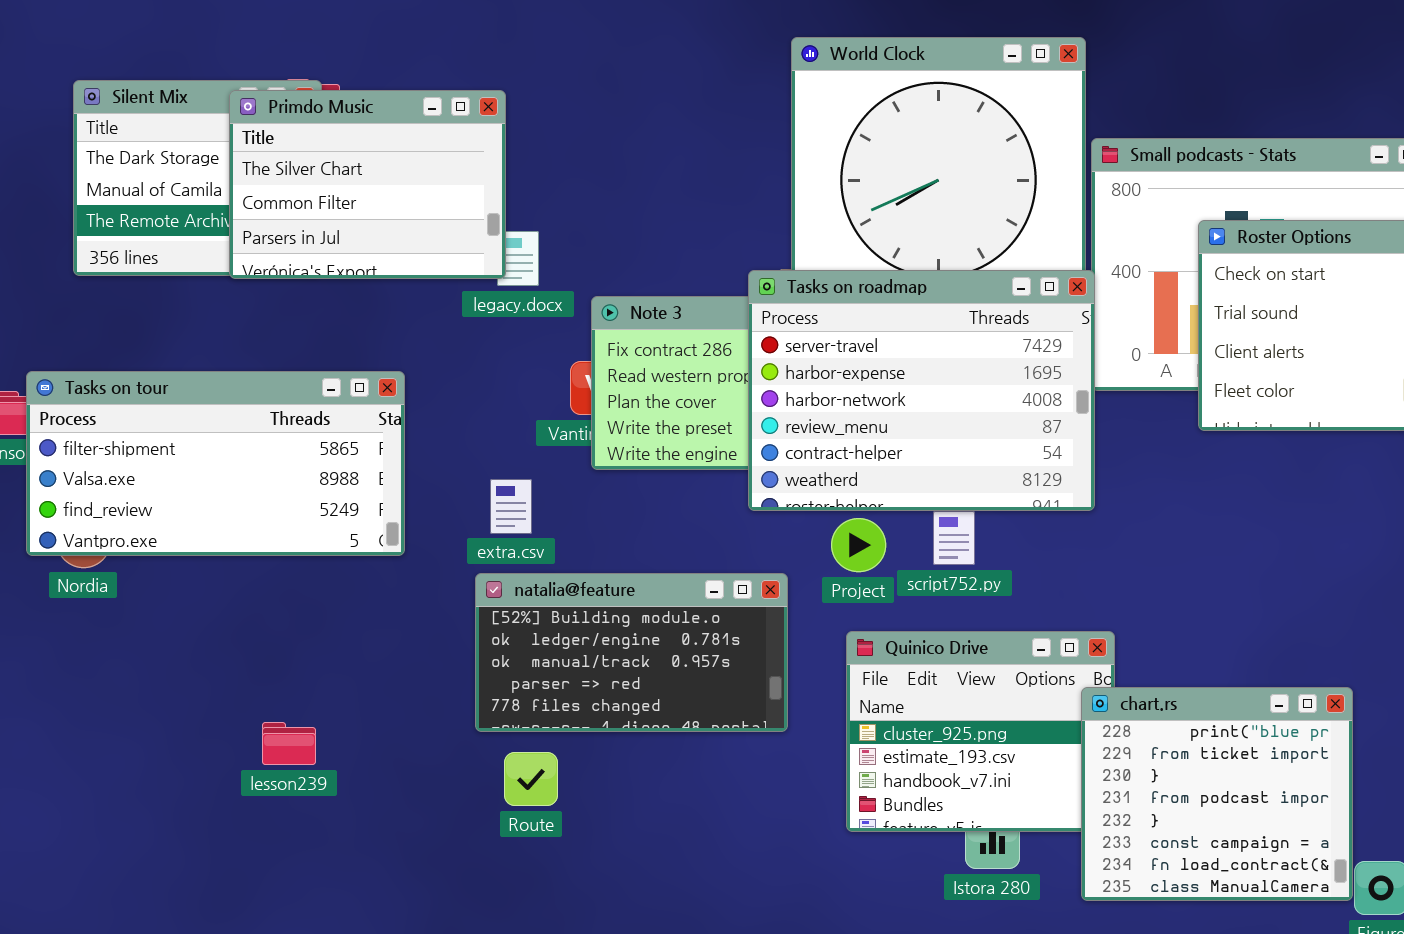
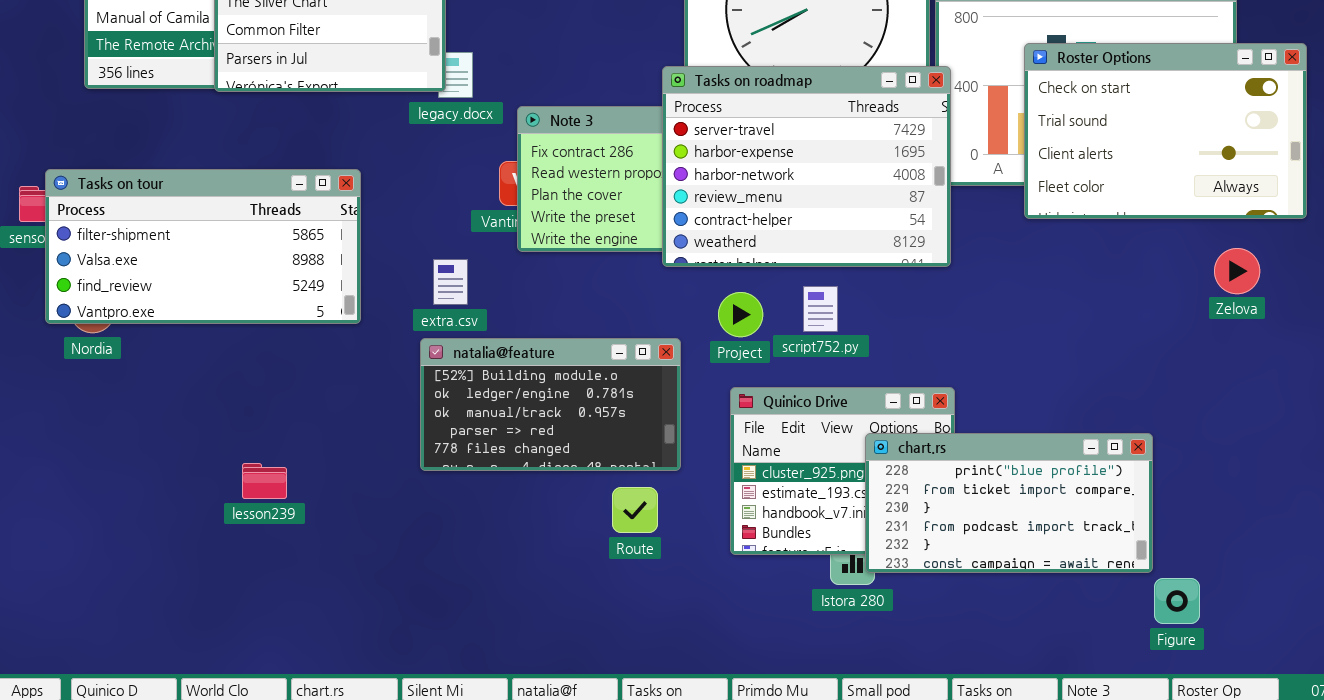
Tasks on roadmap: [748,270,1095,511] -> [662,66,951,267], moved
chart.rs: [1081,687,1353,901] -> [865,433,1153,573], resized
Route: [504,752,558,806] -> [612,487,658,533], moved

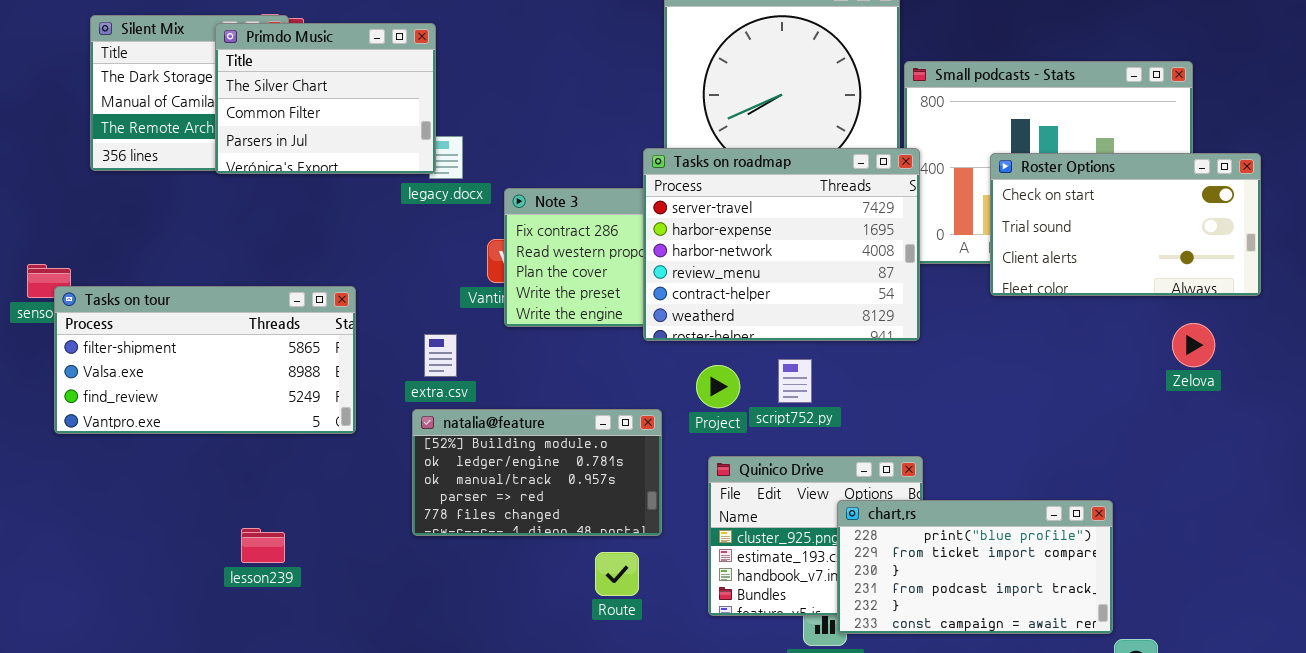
Roster Options: [1024,43,1307,219] -> [990,153,1261,296], resized
Tasks on tour: [45,169,361,324] -> [54,286,356,434], moved

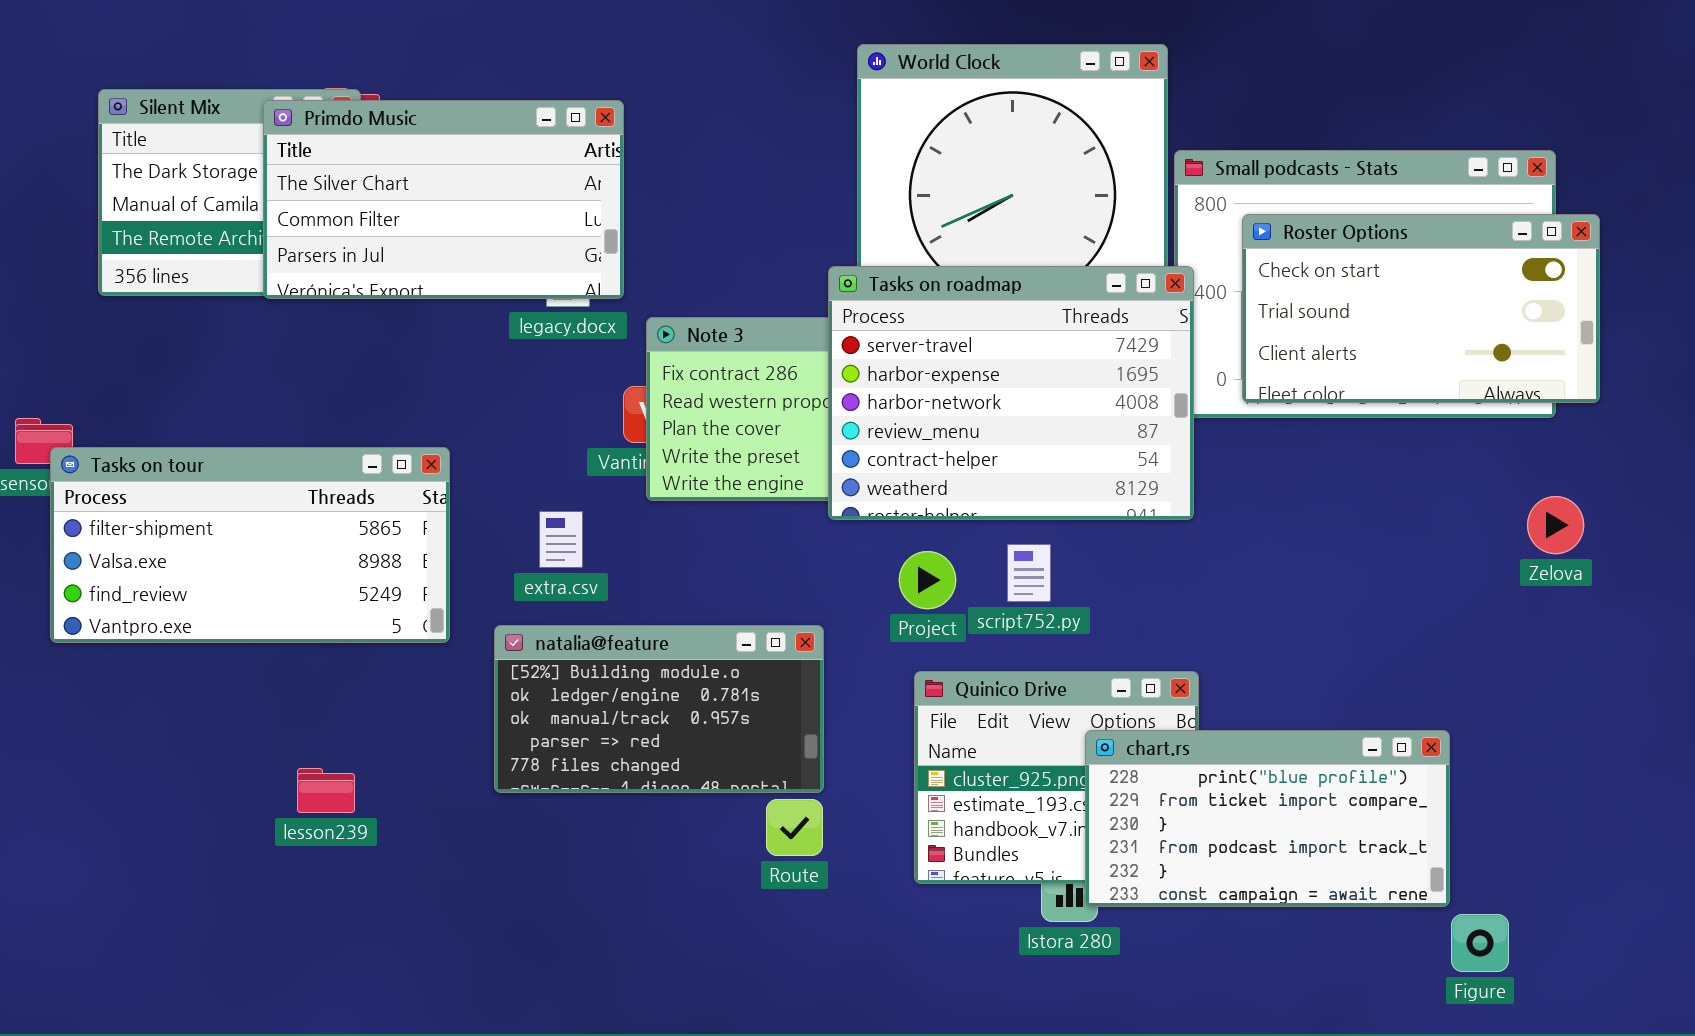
Primdo Music: [215,23,436,174] -> [263,100,624,299], resized
Roster Options: [990,153,1261,296] -> [1242,214,1600,403], moved
natalia@feature: [412,409,662,536] -> [494,625,824,793], moved

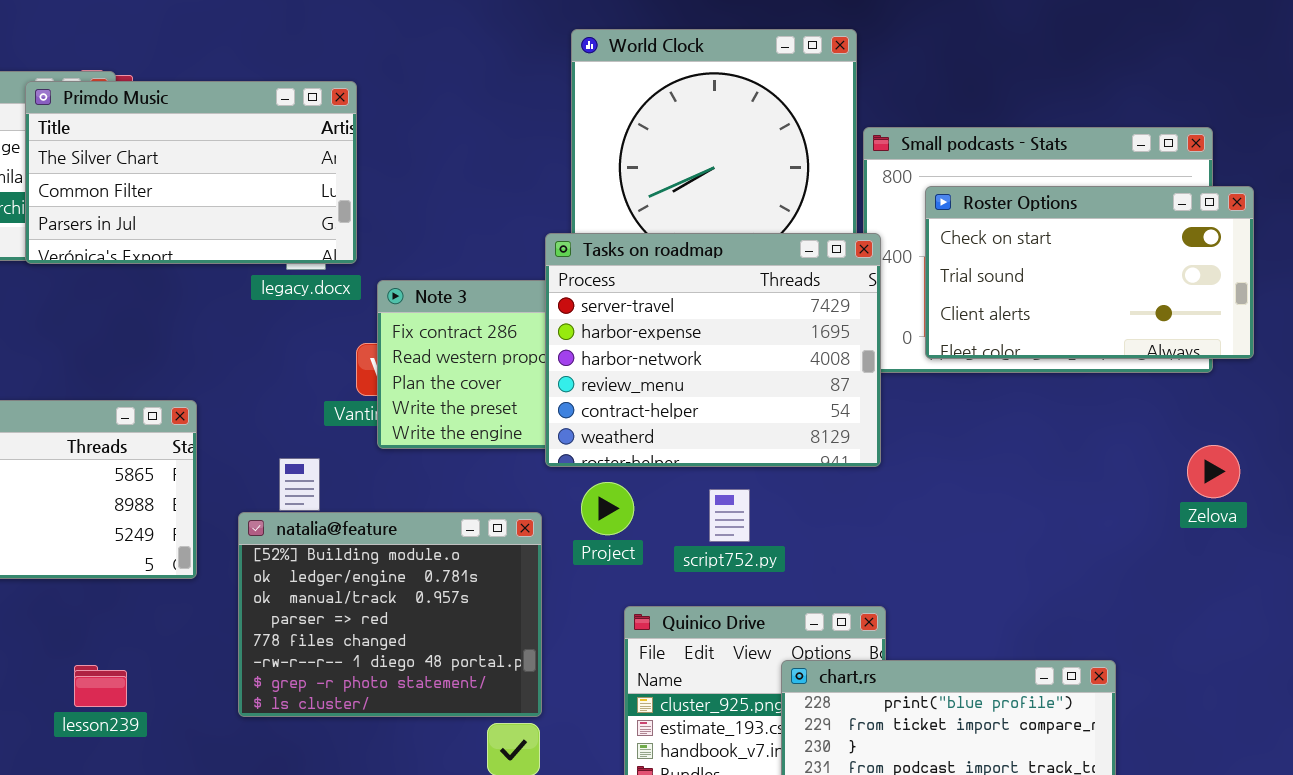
Project: [899,551,956,609] -> [581,482,634,535], moved
natalia@feature: [494,625,824,793] -> [238,512,542,717], resized
lesson239: [297,768,355,813] -> [74,665,127,707], moved

